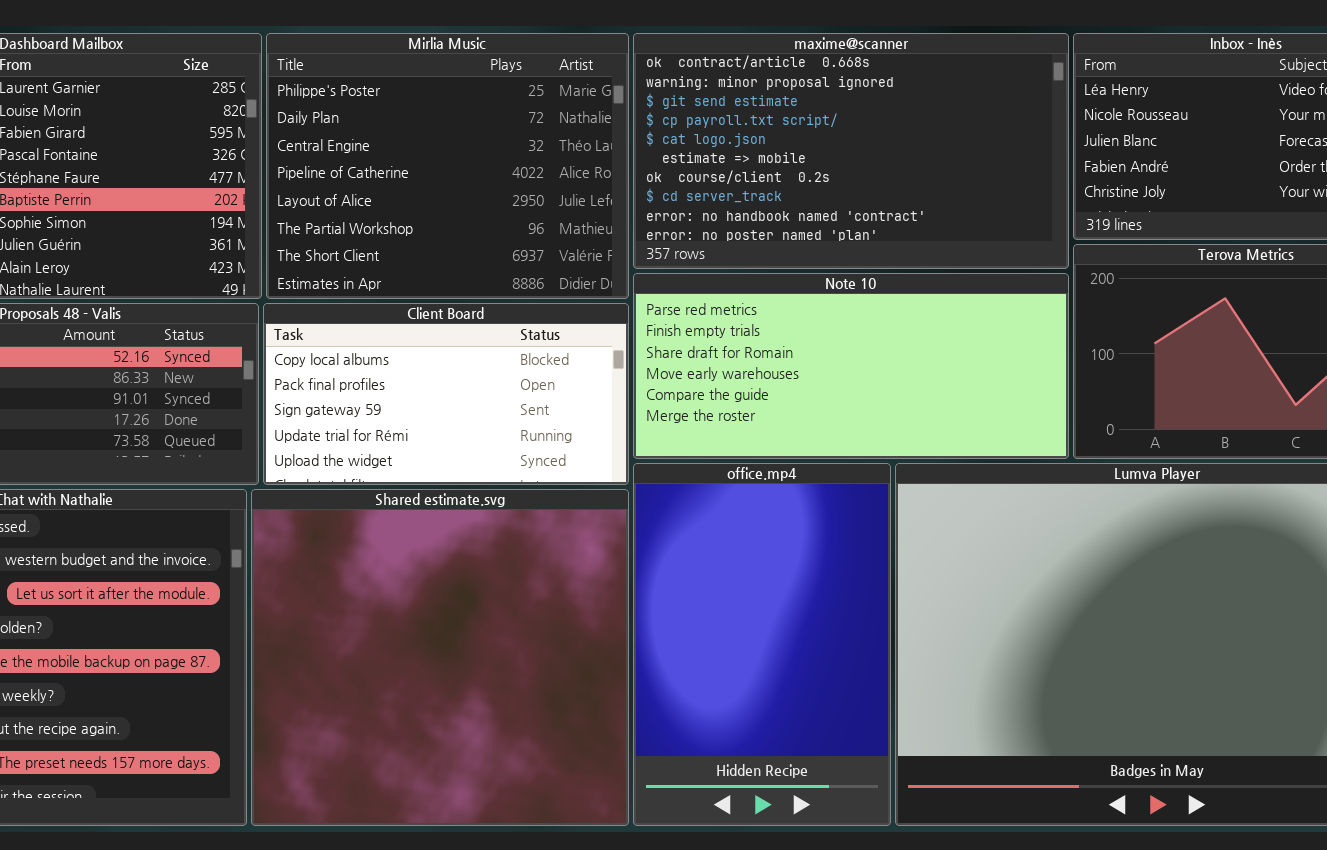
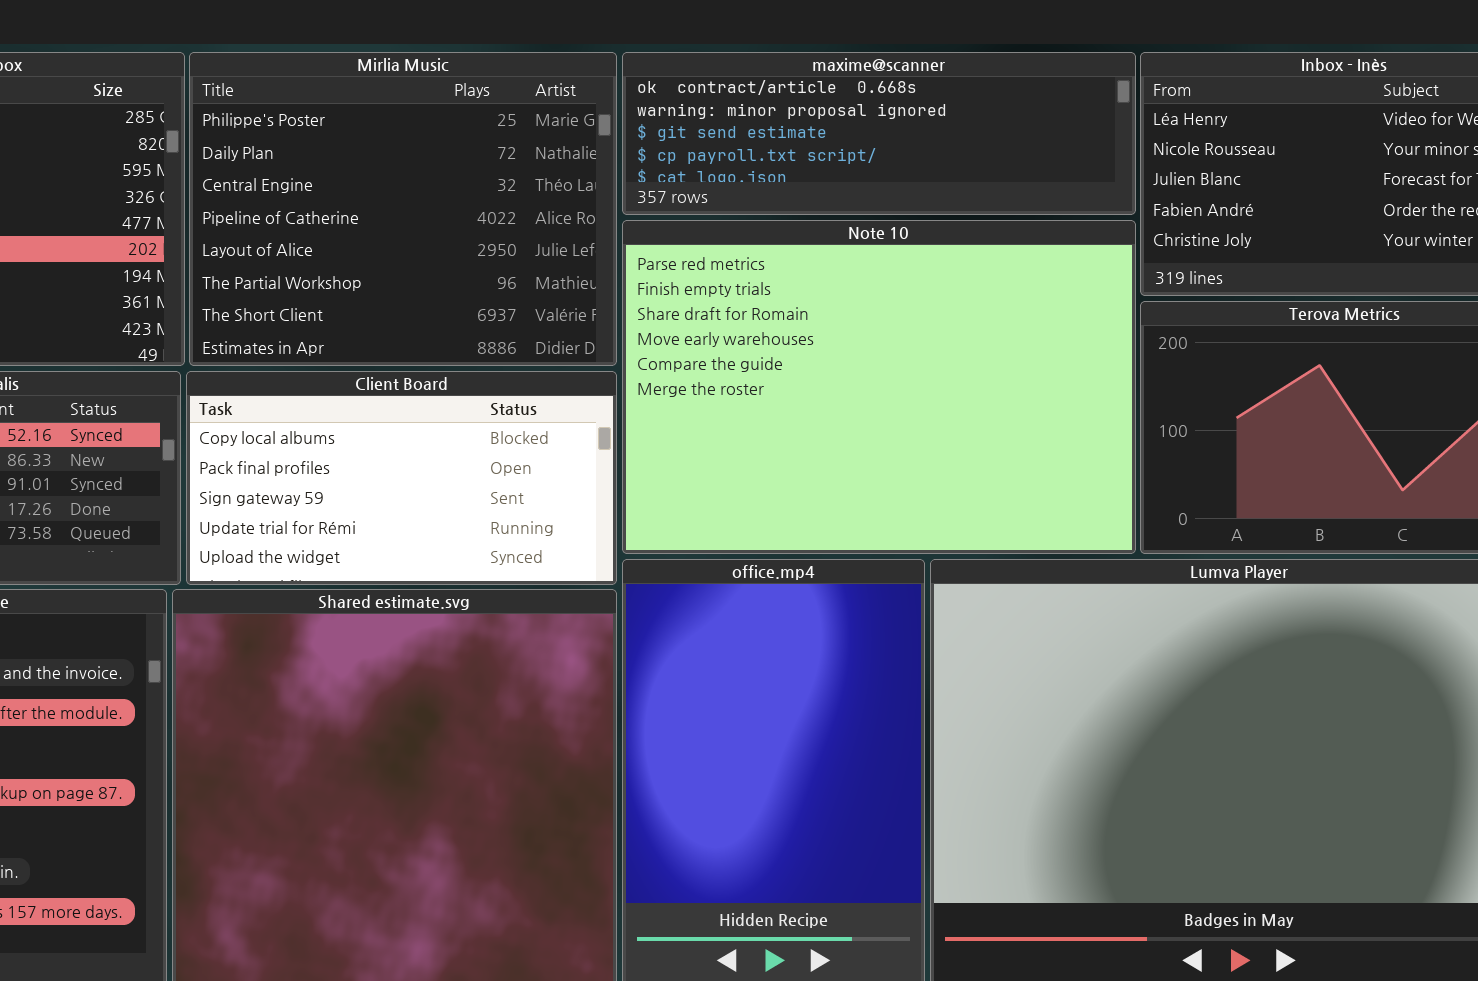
maxime@scanner: [633,33,1069,269] -> [622,52,1136,215], resized
Note 10: [633,273,1069,459] -> [622,220,1136,554], resized

